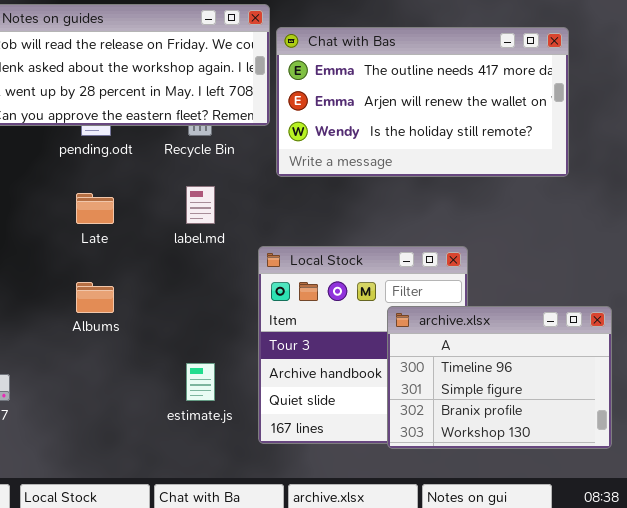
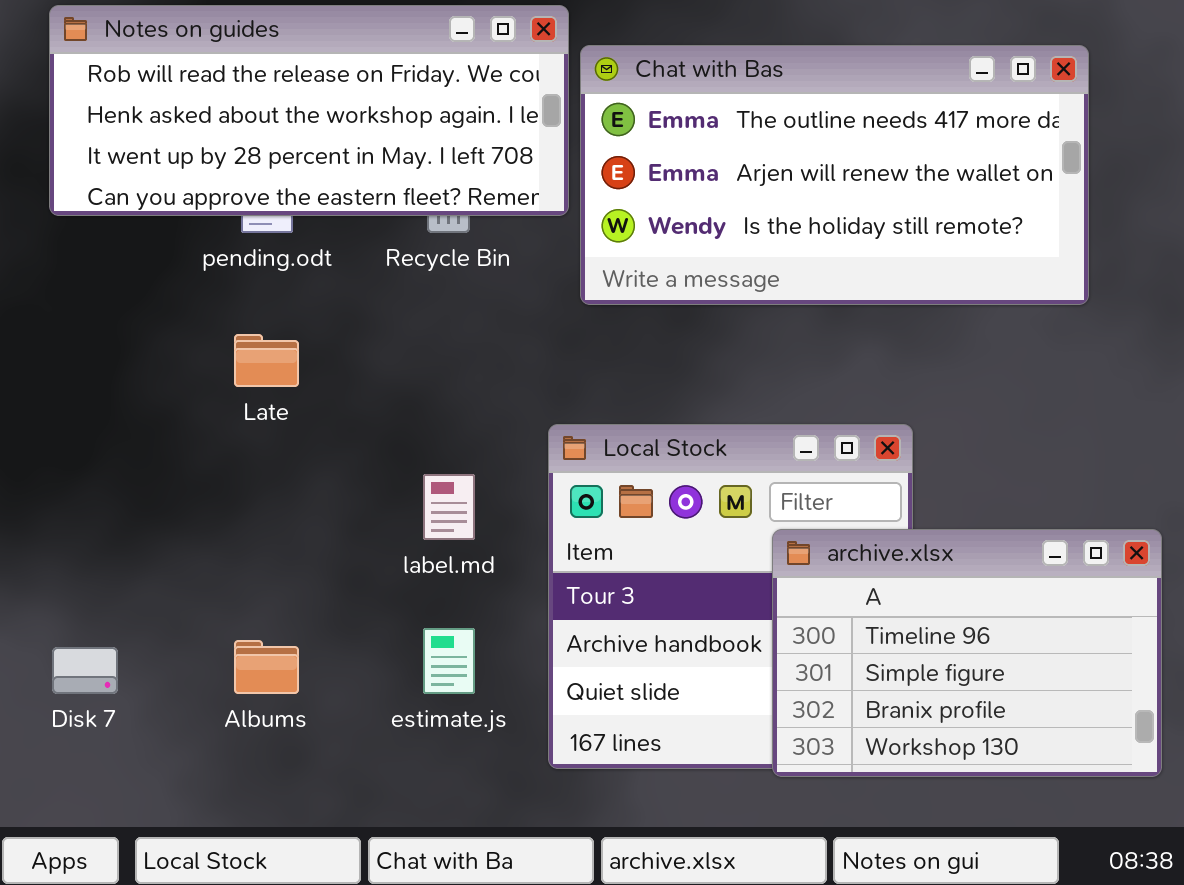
label.md: [186,186,215,224] -> [423,474,475,540], moved
Albums: [76,282,114,313] -> [234,640,299,694], moved

